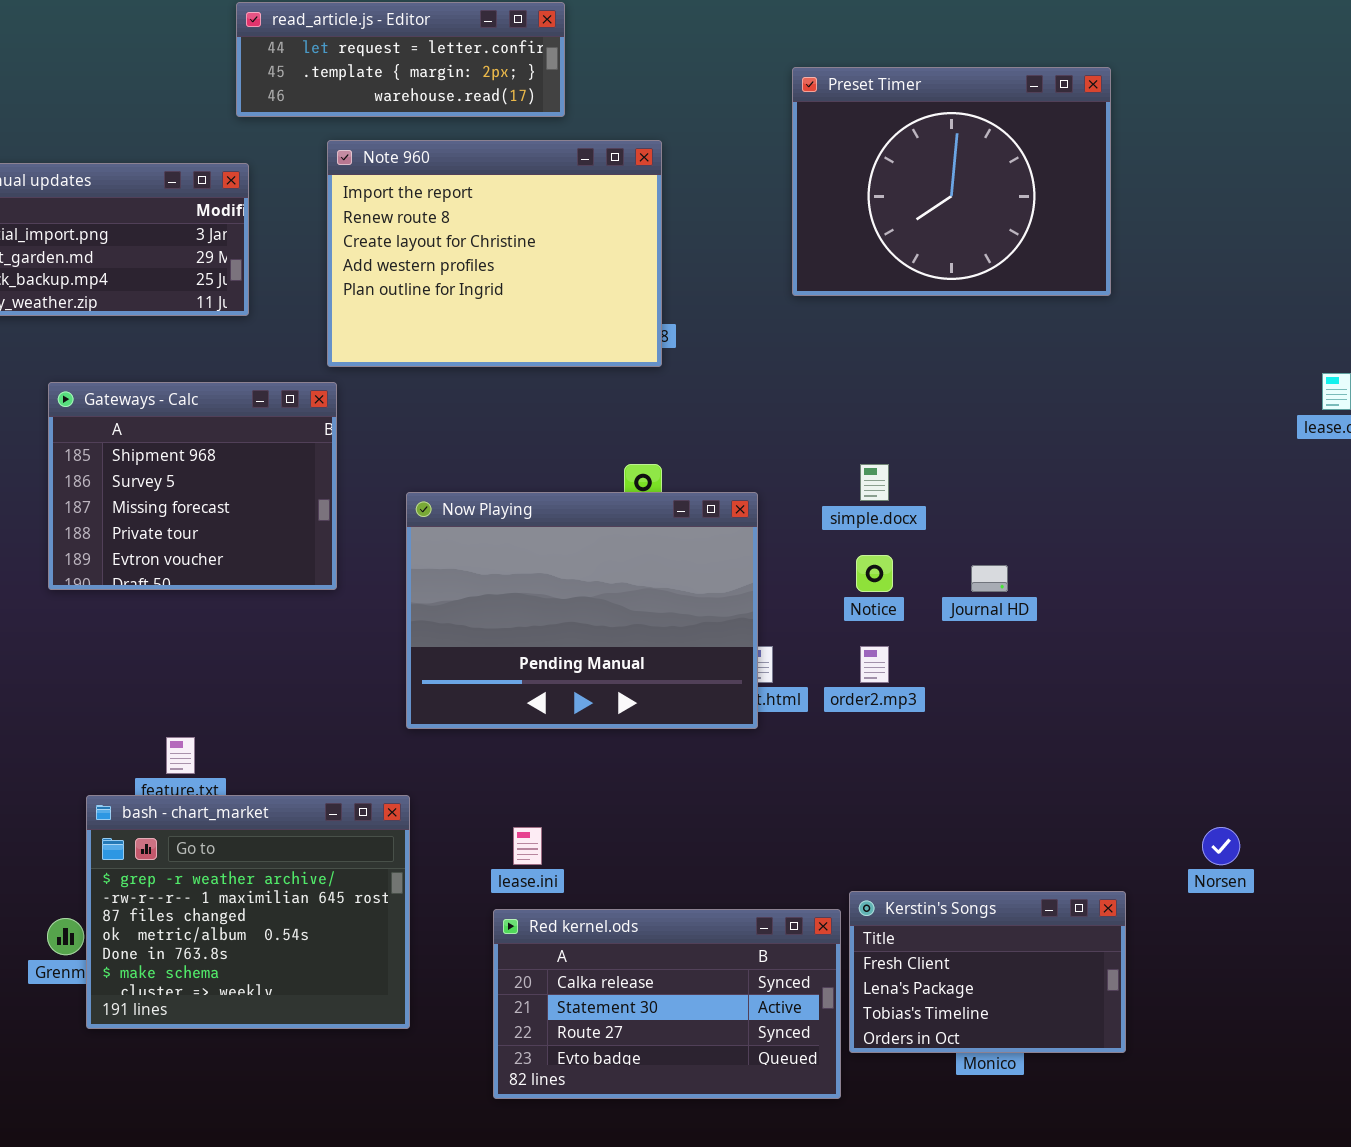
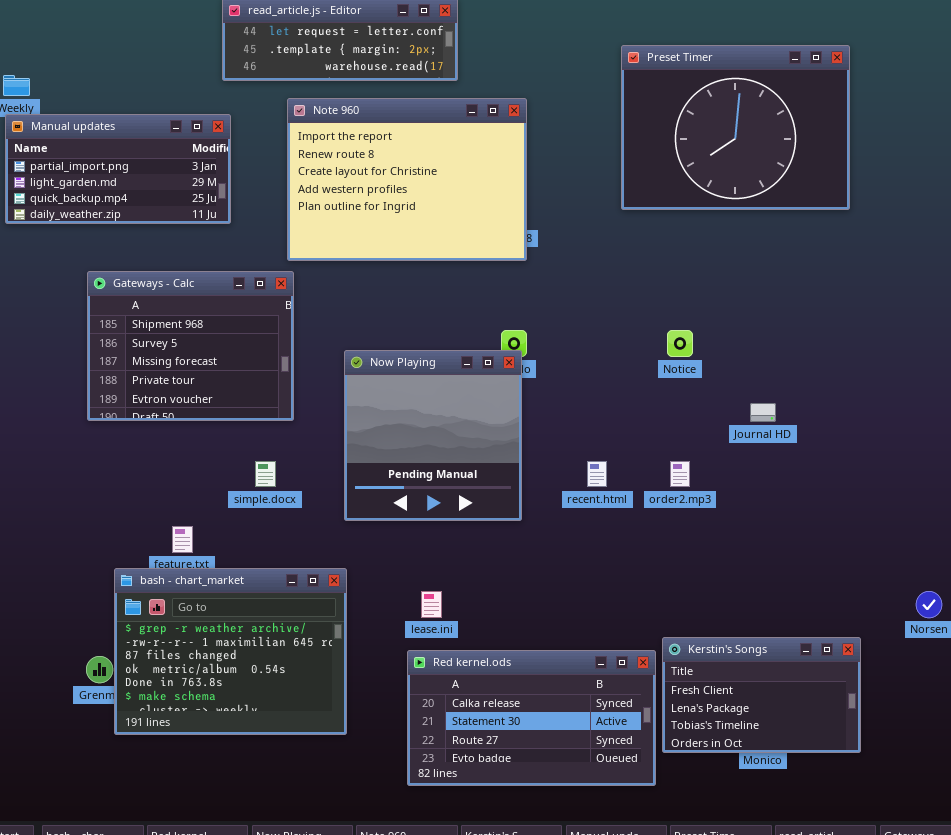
simple.docx: [860,464,889,501] -> [255,461,276,487], moved
Now Playing: [406,492,758,729] -> [344,350,522,521], resized
Notice: [856,555,893,592] -> [667,330,693,357], moved

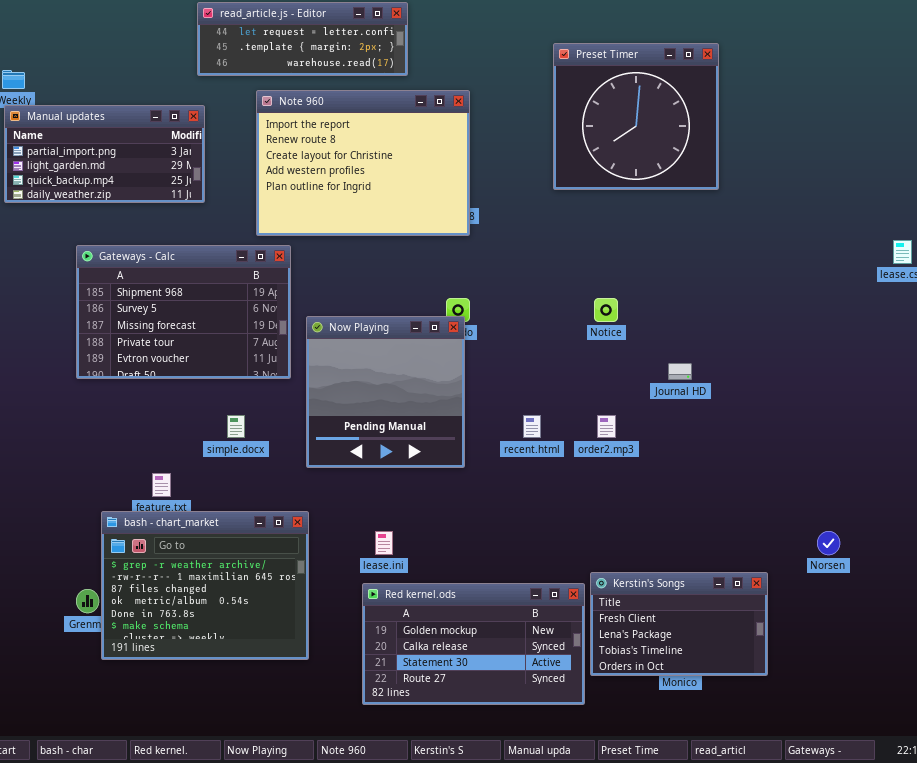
Preset Timer: [621,45,850,210] -> [553,43,719,190], resized
Gateways - Calc: [87,271,294,421] -> [76,245,291,379], resized
Red kernel.ods: [407,650,656,786] -> [362,583,585,705], scrolled up 1 row

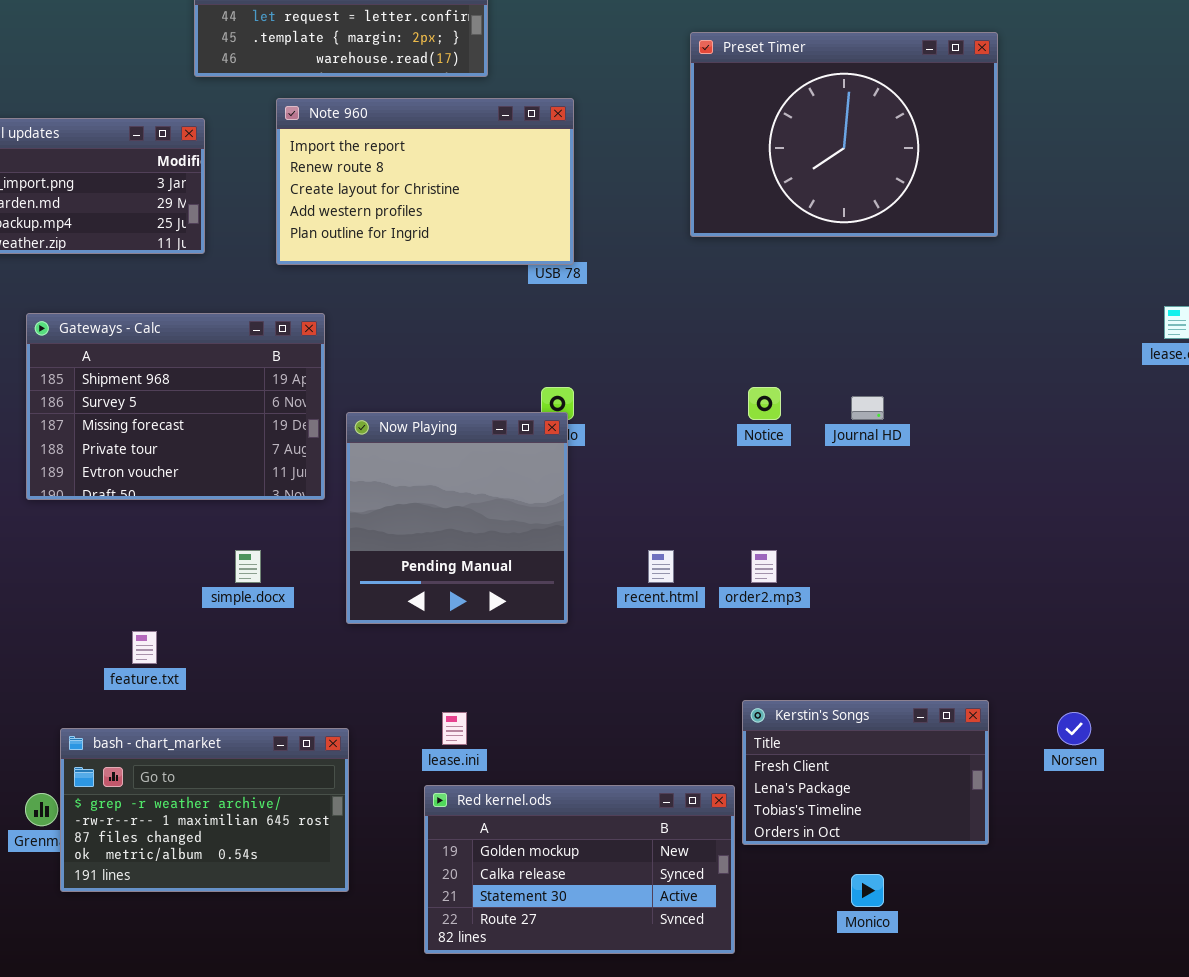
Preset Timer: [553,43,719,190] -> [690,32,998,237], resized
Note 960: [256,90,470,236] -> [276,98,574,265], resized
Journal HD: [668,363,692,380] -> [851,396,884,420], moved
bash - chart_market: [101,511,309,660] -> [60,728,349,892], resized
Kerstin's Songs: [590,572,768,676] -> [742,700,989,845], moved

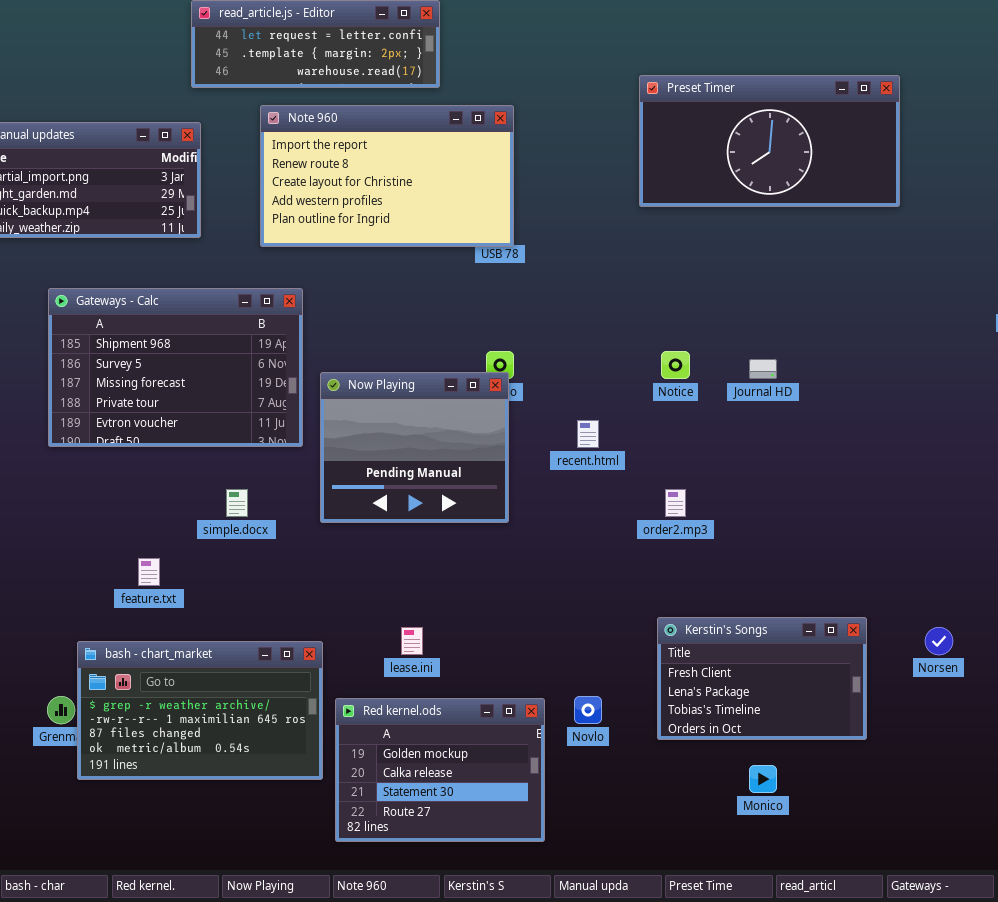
Preset Timer: [690,32,998,237] -> [639,75,900,207], moved, resized
Now Playing: [346,412,568,624] -> [320,372,509,523], resized
recent.html: [648,550,674,583] -> [577,420,599,448], moved
Red kernel.ods: [424,785,735,954] -> [335,698,545,842], moved, resized

